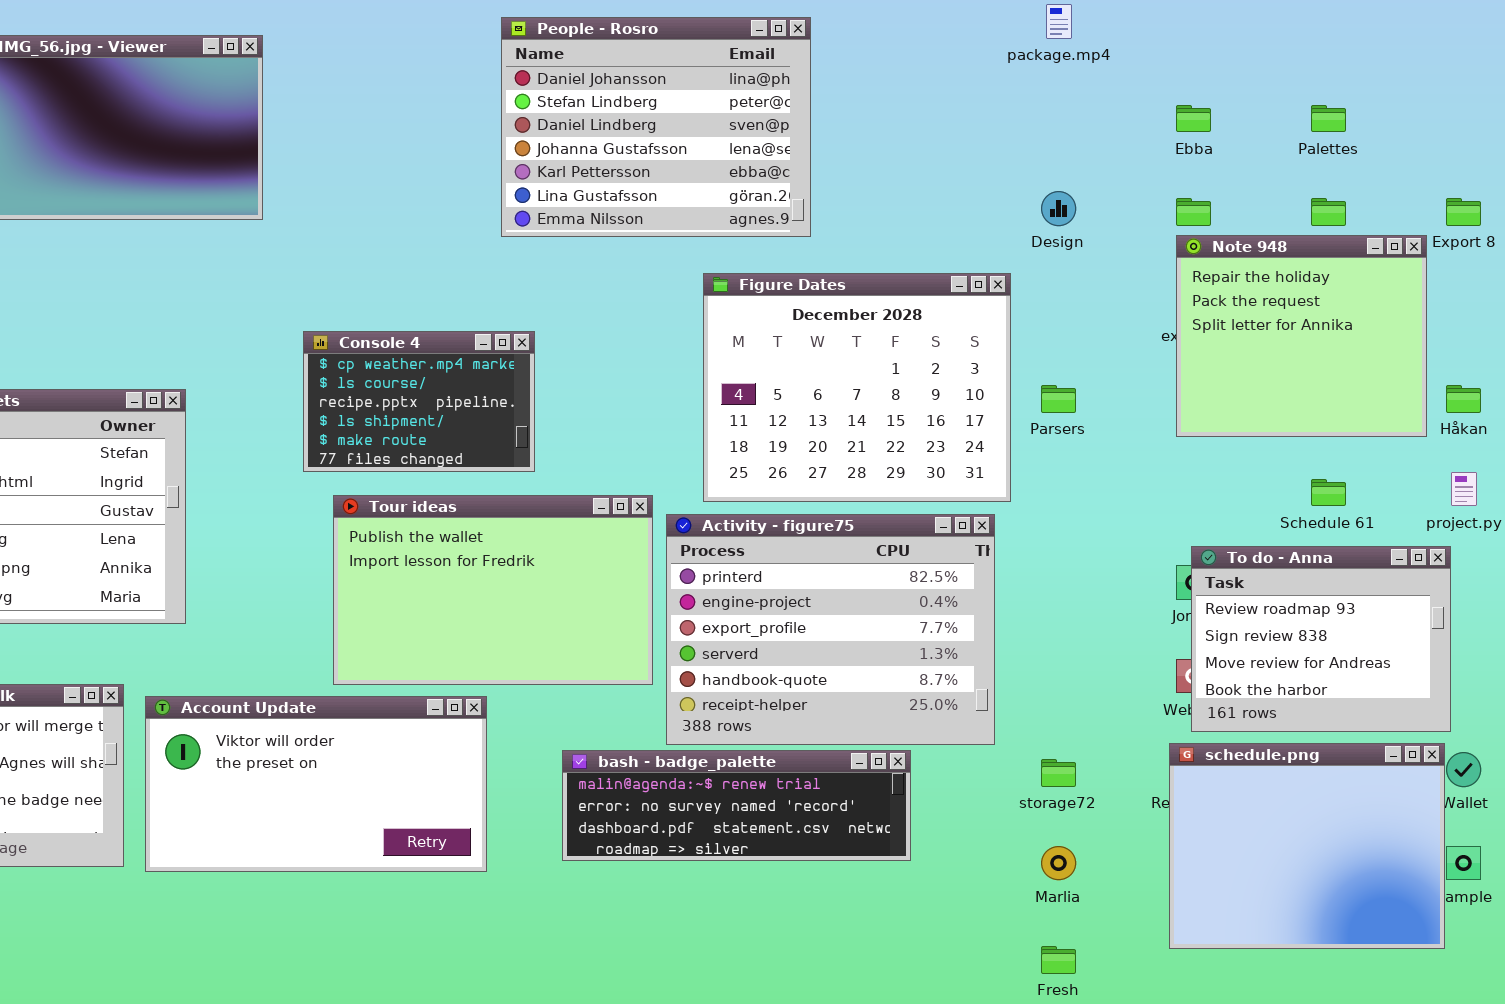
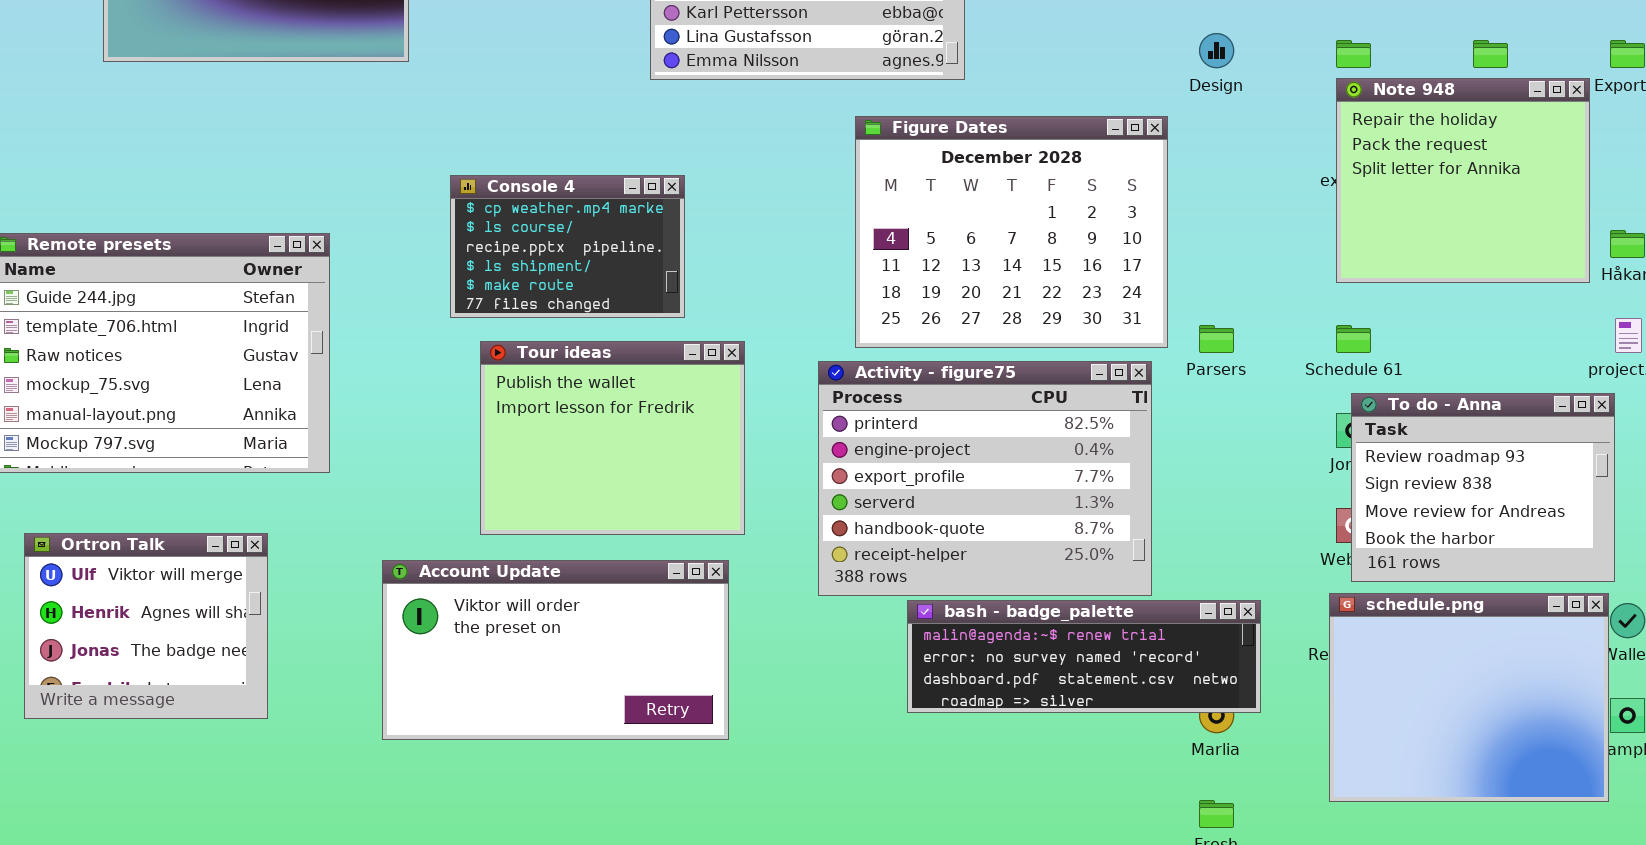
Parsers: [1041,385,1076,413] -> [1199,325,1234,353], moved
Schedule 61: [1311,479,1346,506] -> [1336,325,1371,353], moved
Tour ideas: [333,495,653,685] -> [480,341,745,535], resized
Account Update: [145,696,487,872] -> [382,560,729,740], moved
bash - badge_palette: [562,750,911,861] -> [907,600,1261,713], moved

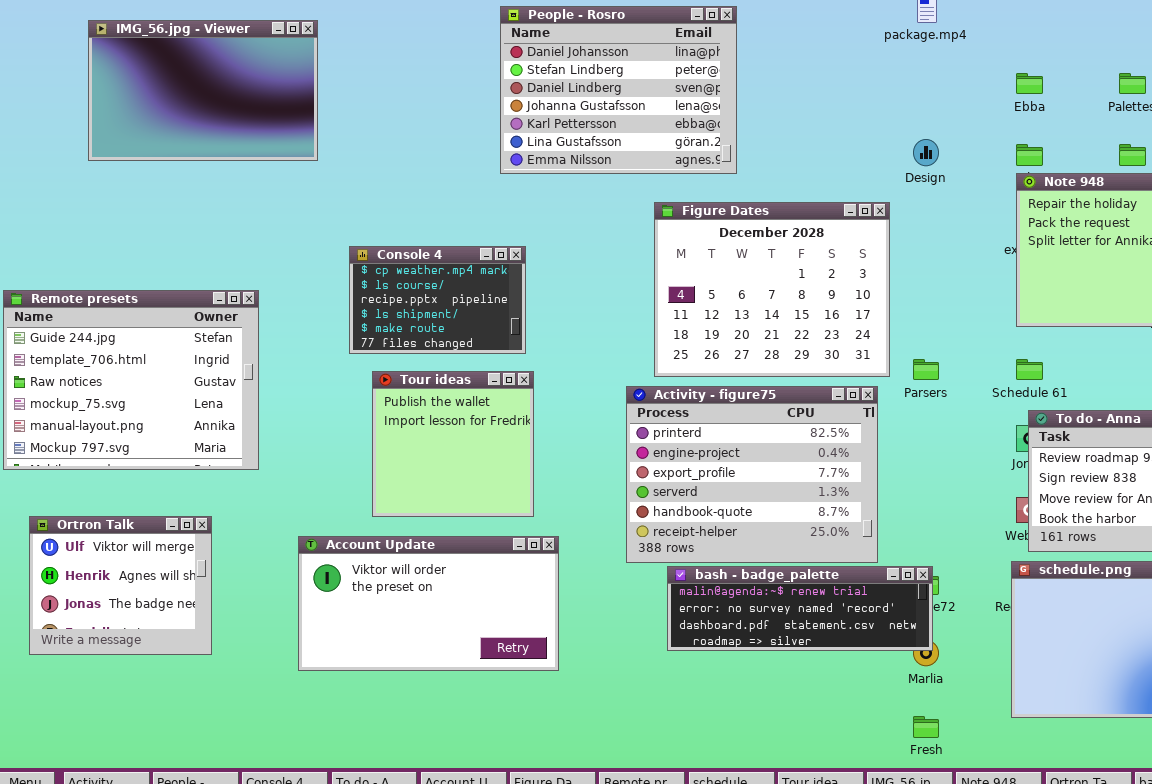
Tour ideas: [480,341,745,535] -> [372,371,534,517], resized
bash - badge_palette: [907,600,1261,713] -> [667,566,933,651], moved

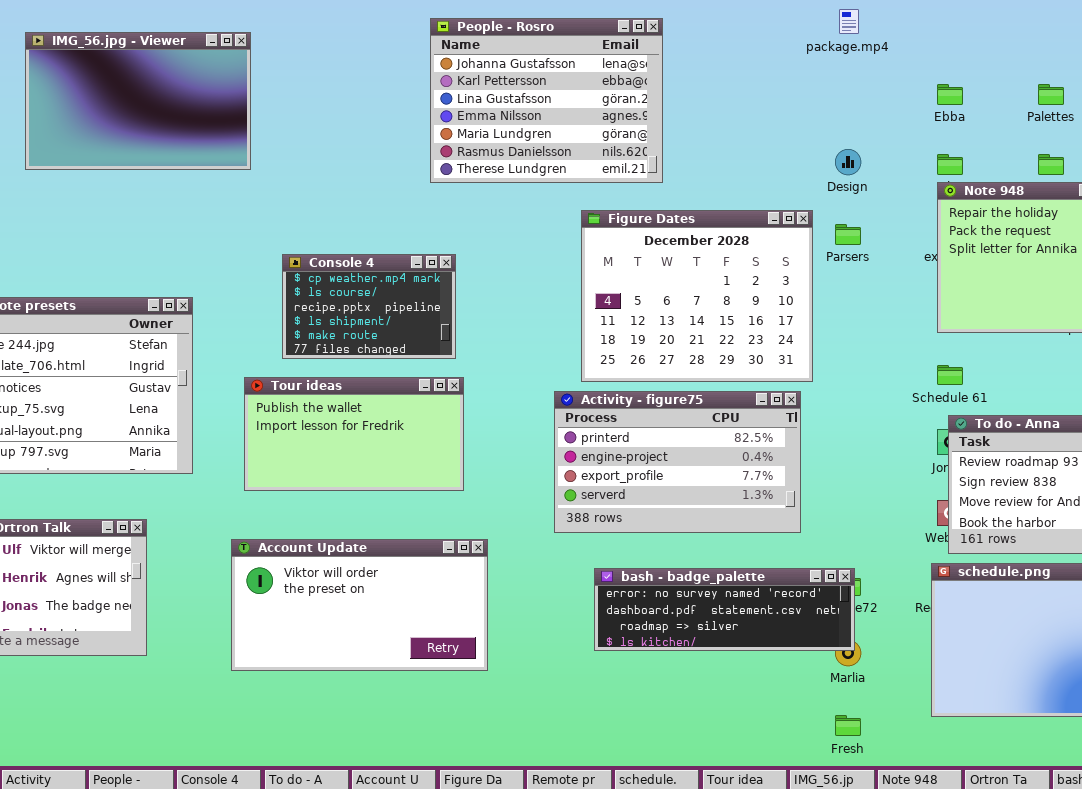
People - Rosro: [500,6,737,174] -> [430,18,663,183], scrolled down 3 rows
Parsers: [913,359,939,380] -> [835,224,861,245], moved
Tour ideas: [372,371,534,517] -> [244,377,464,491], resized
Activity - figure75: [626,386,878,563] -> [554,391,801,533], resized
bash - badge_palette: [667,566,933,651] -> [594,568,855,651], scrolled down 1 row

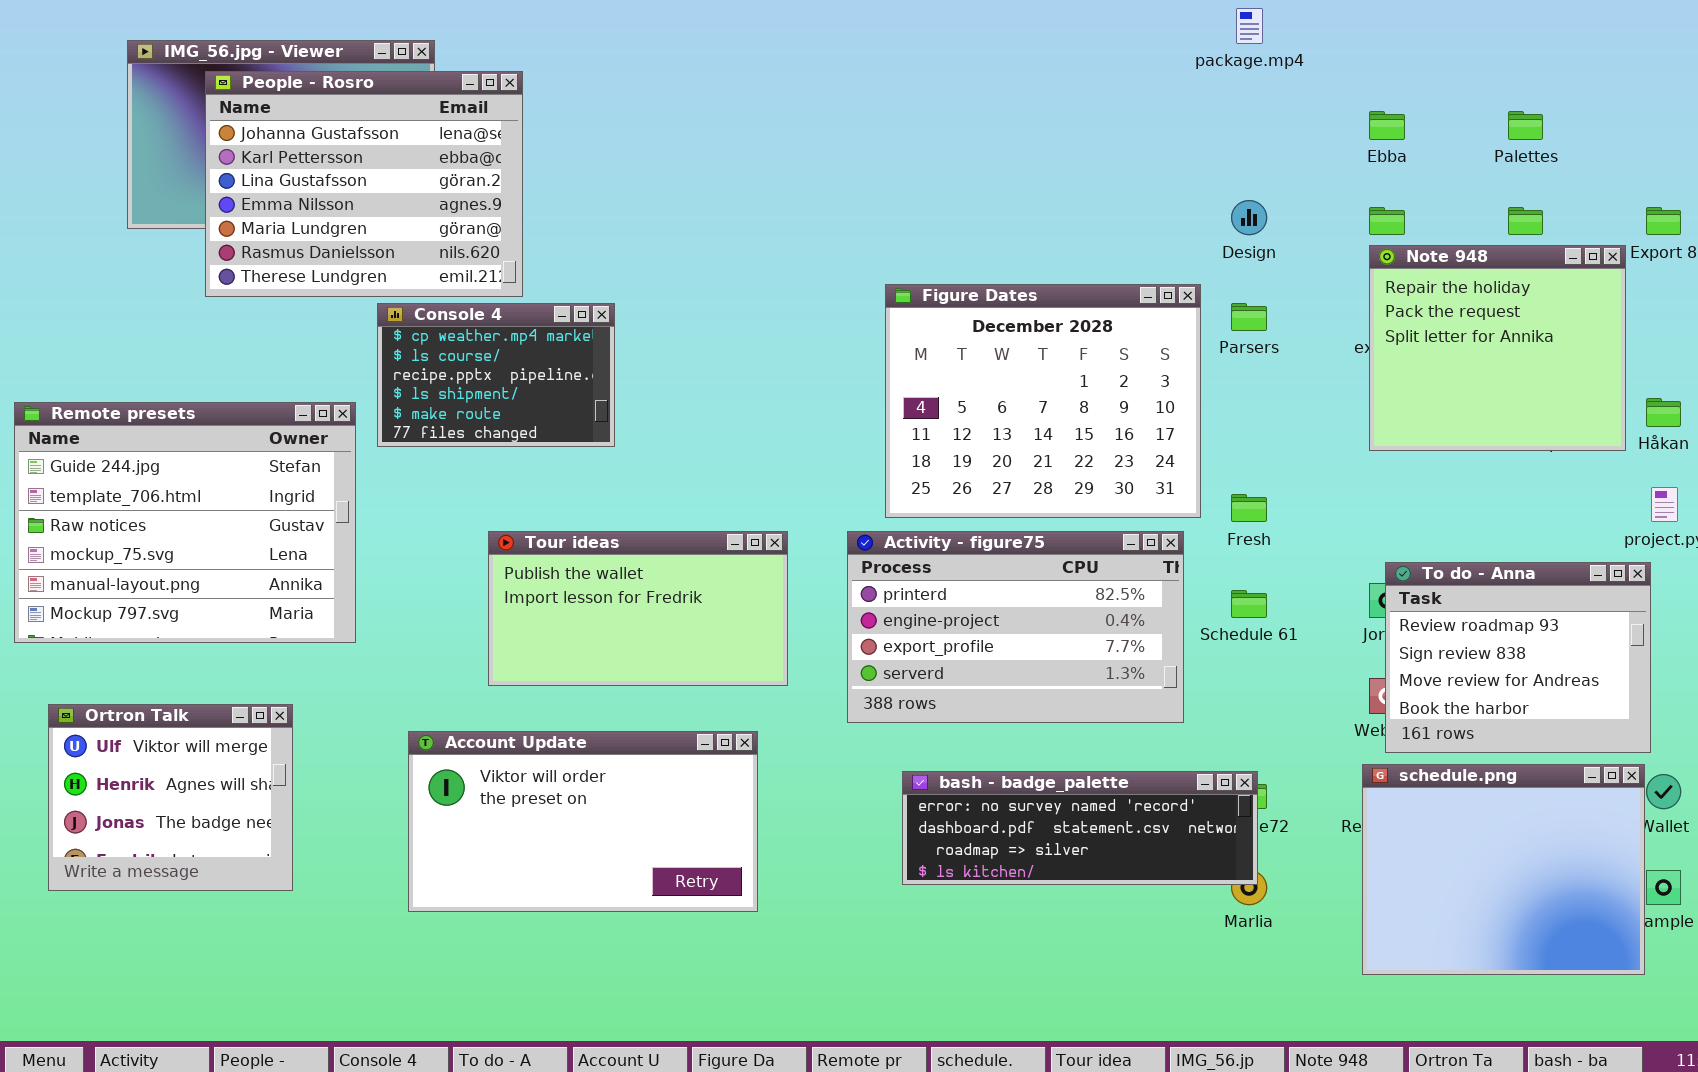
People - Rosro: [430,18,663,183] -> [205,71,523,297], moved
Console 4: [282,254,456,359] -> [377,303,615,447], moved
Schedule 61: [937,365,963,385] -> [1231,590,1267,618], moved
Tour ideas: [244,377,464,491] -> [488,531,788,686], moved
Fresh: [835,715,861,736] -> [1231,494,1267,522], moved

